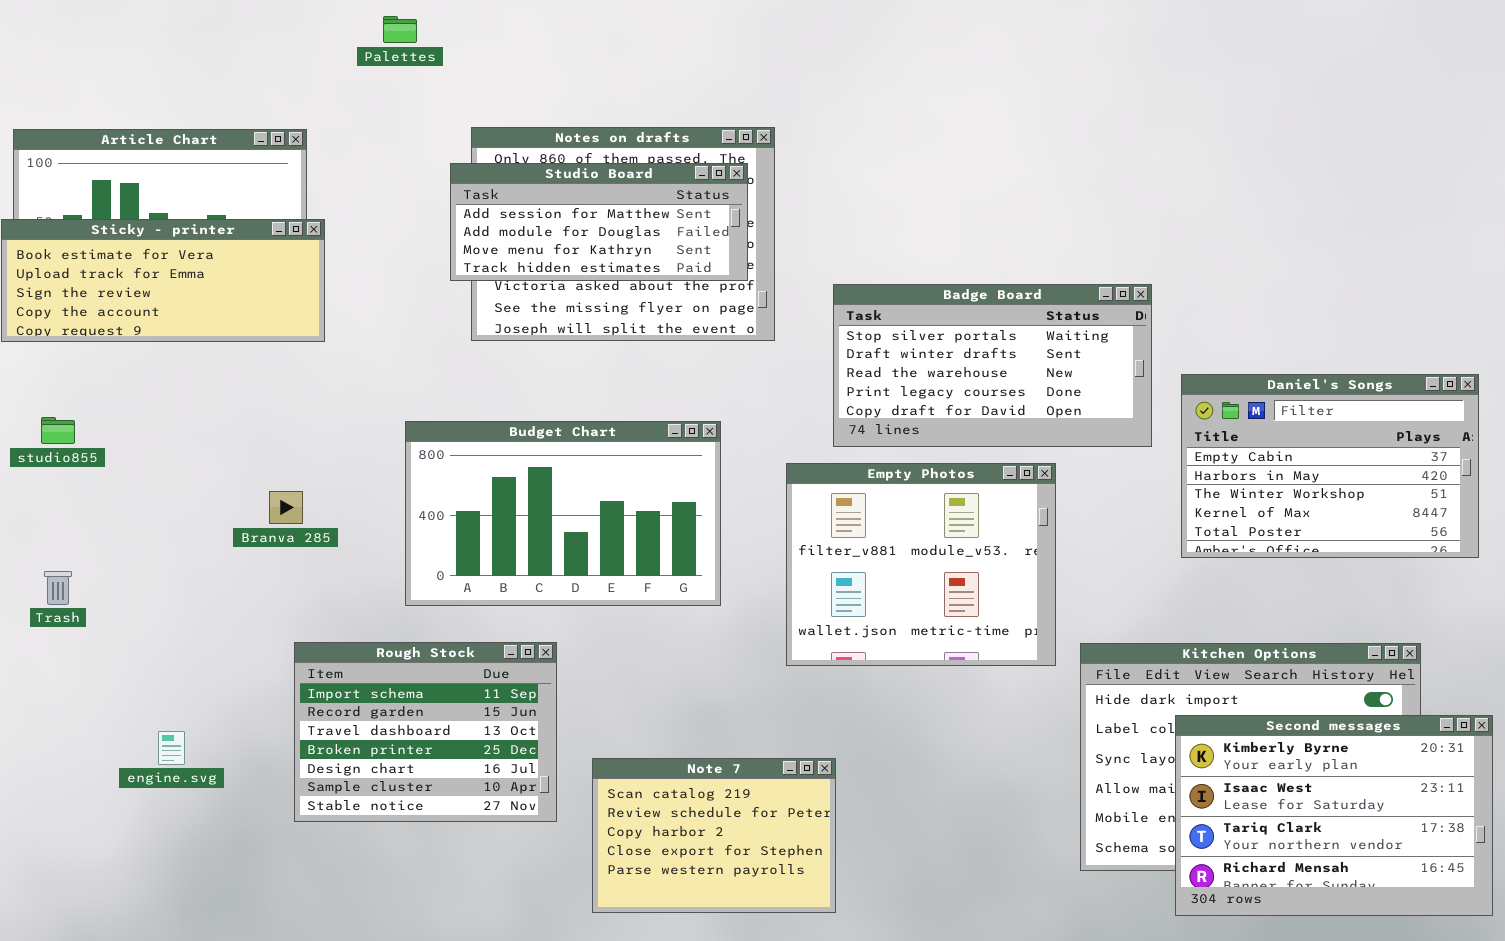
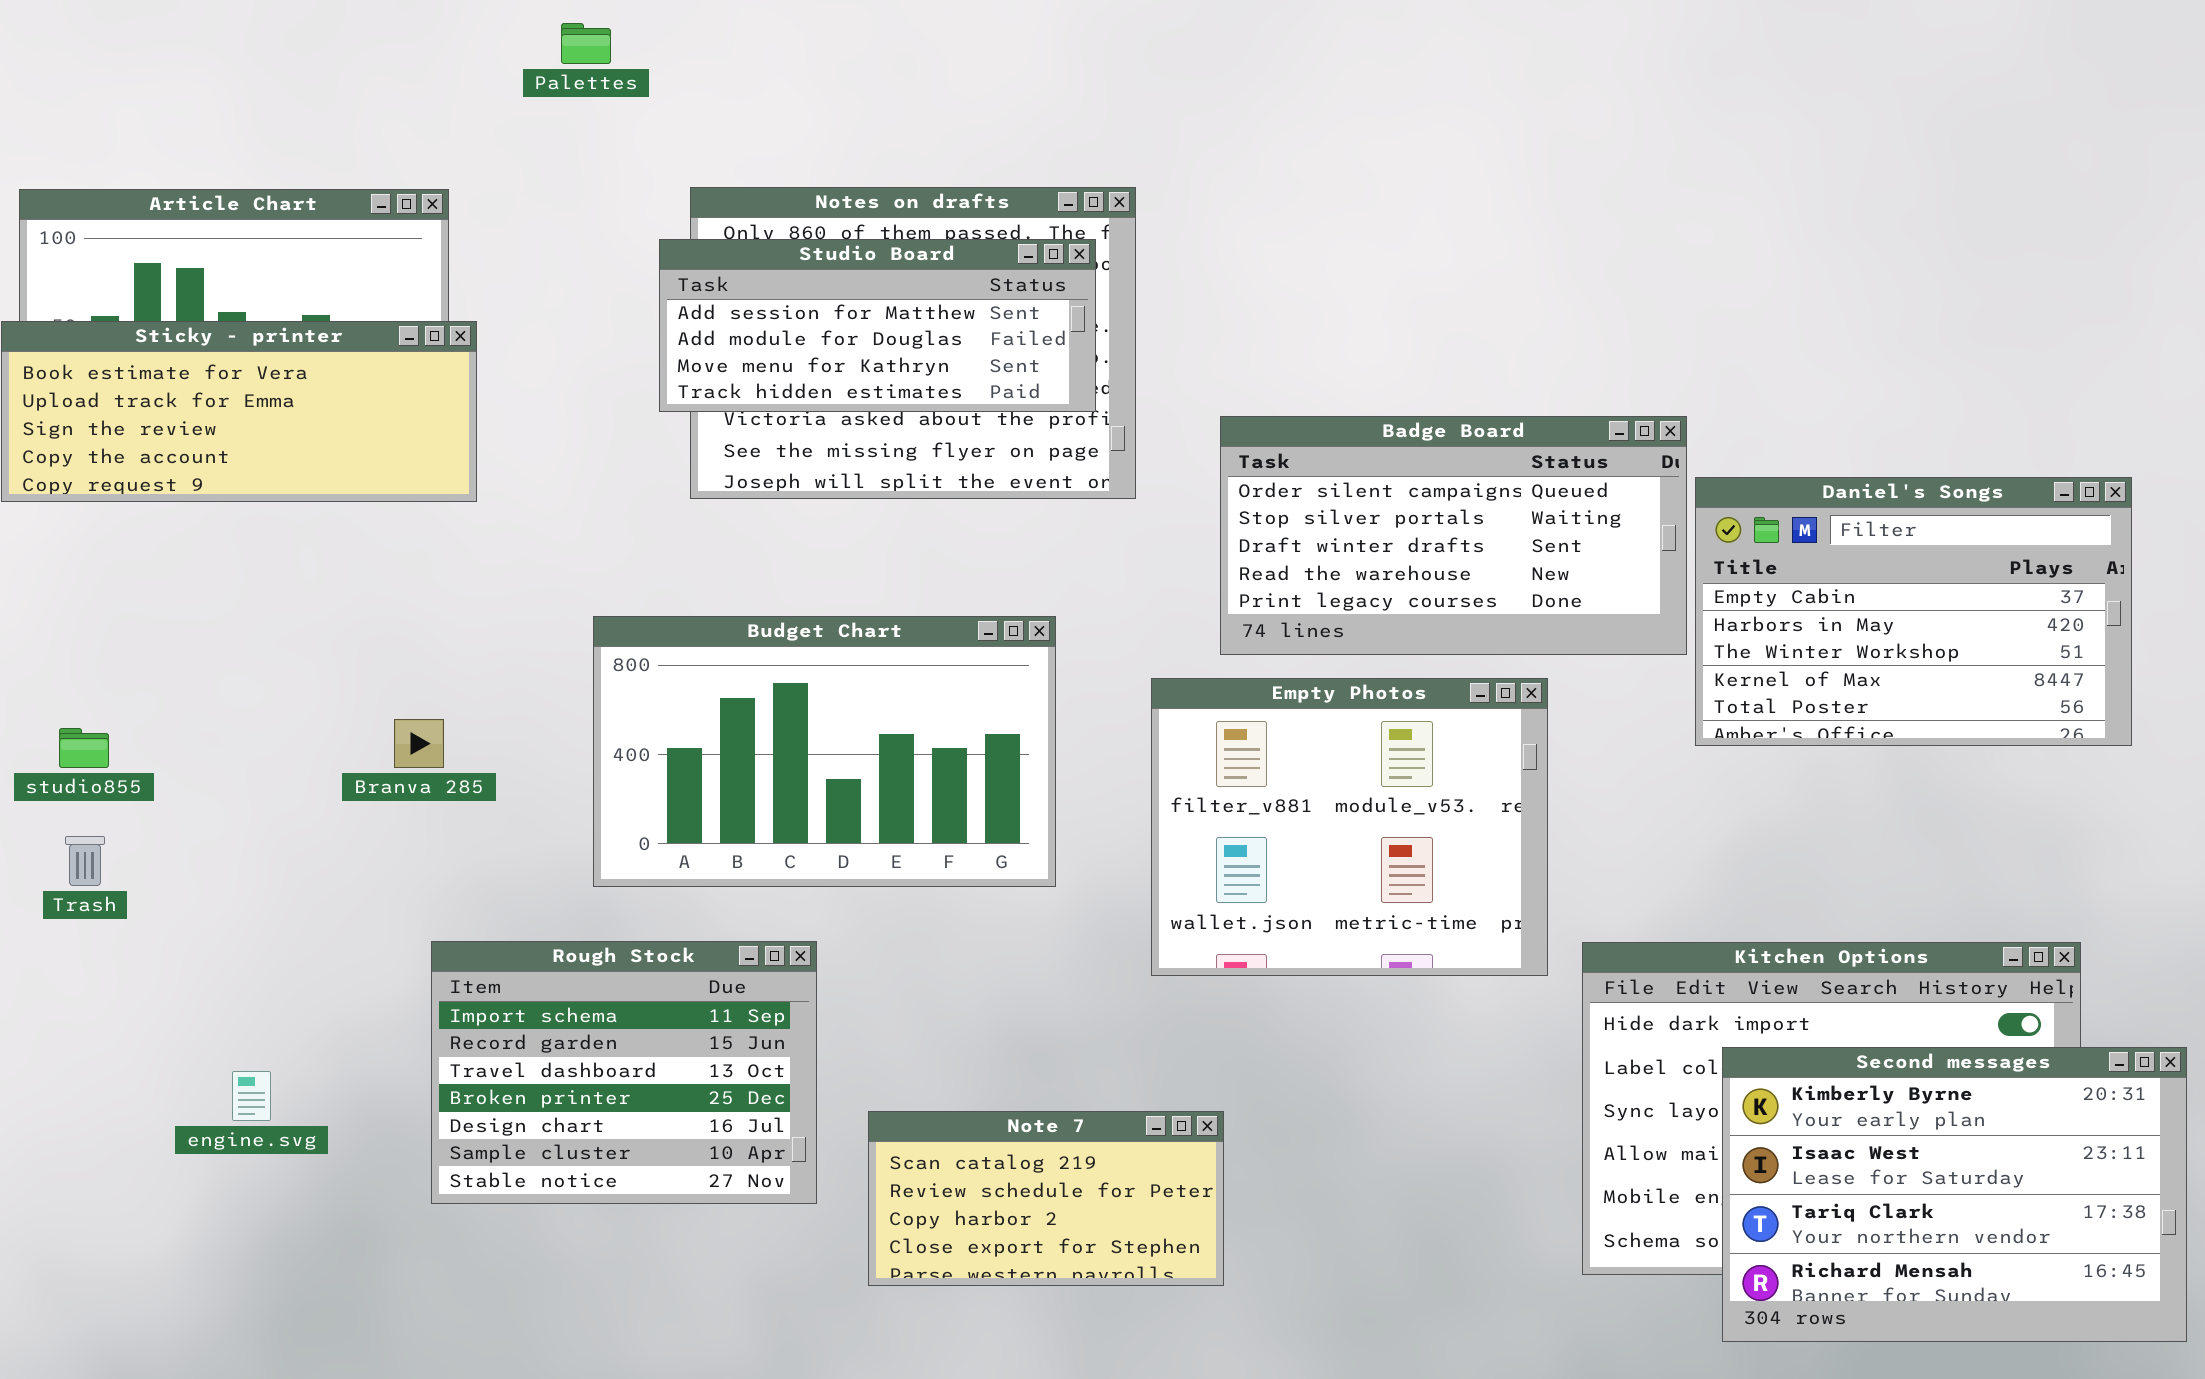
Badge Board: [833,284,1152,447] -> [1220,416,1687,655], scrolled up 1 row
Daniel's Songs: [1181,374,1479,558] -> [1695,477,2132,746], moved
studio855: [41,417,75,444] -> [59,728,109,768], moved
Note 7: [592,758,836,913] -> [868,1111,1224,1286], resized

